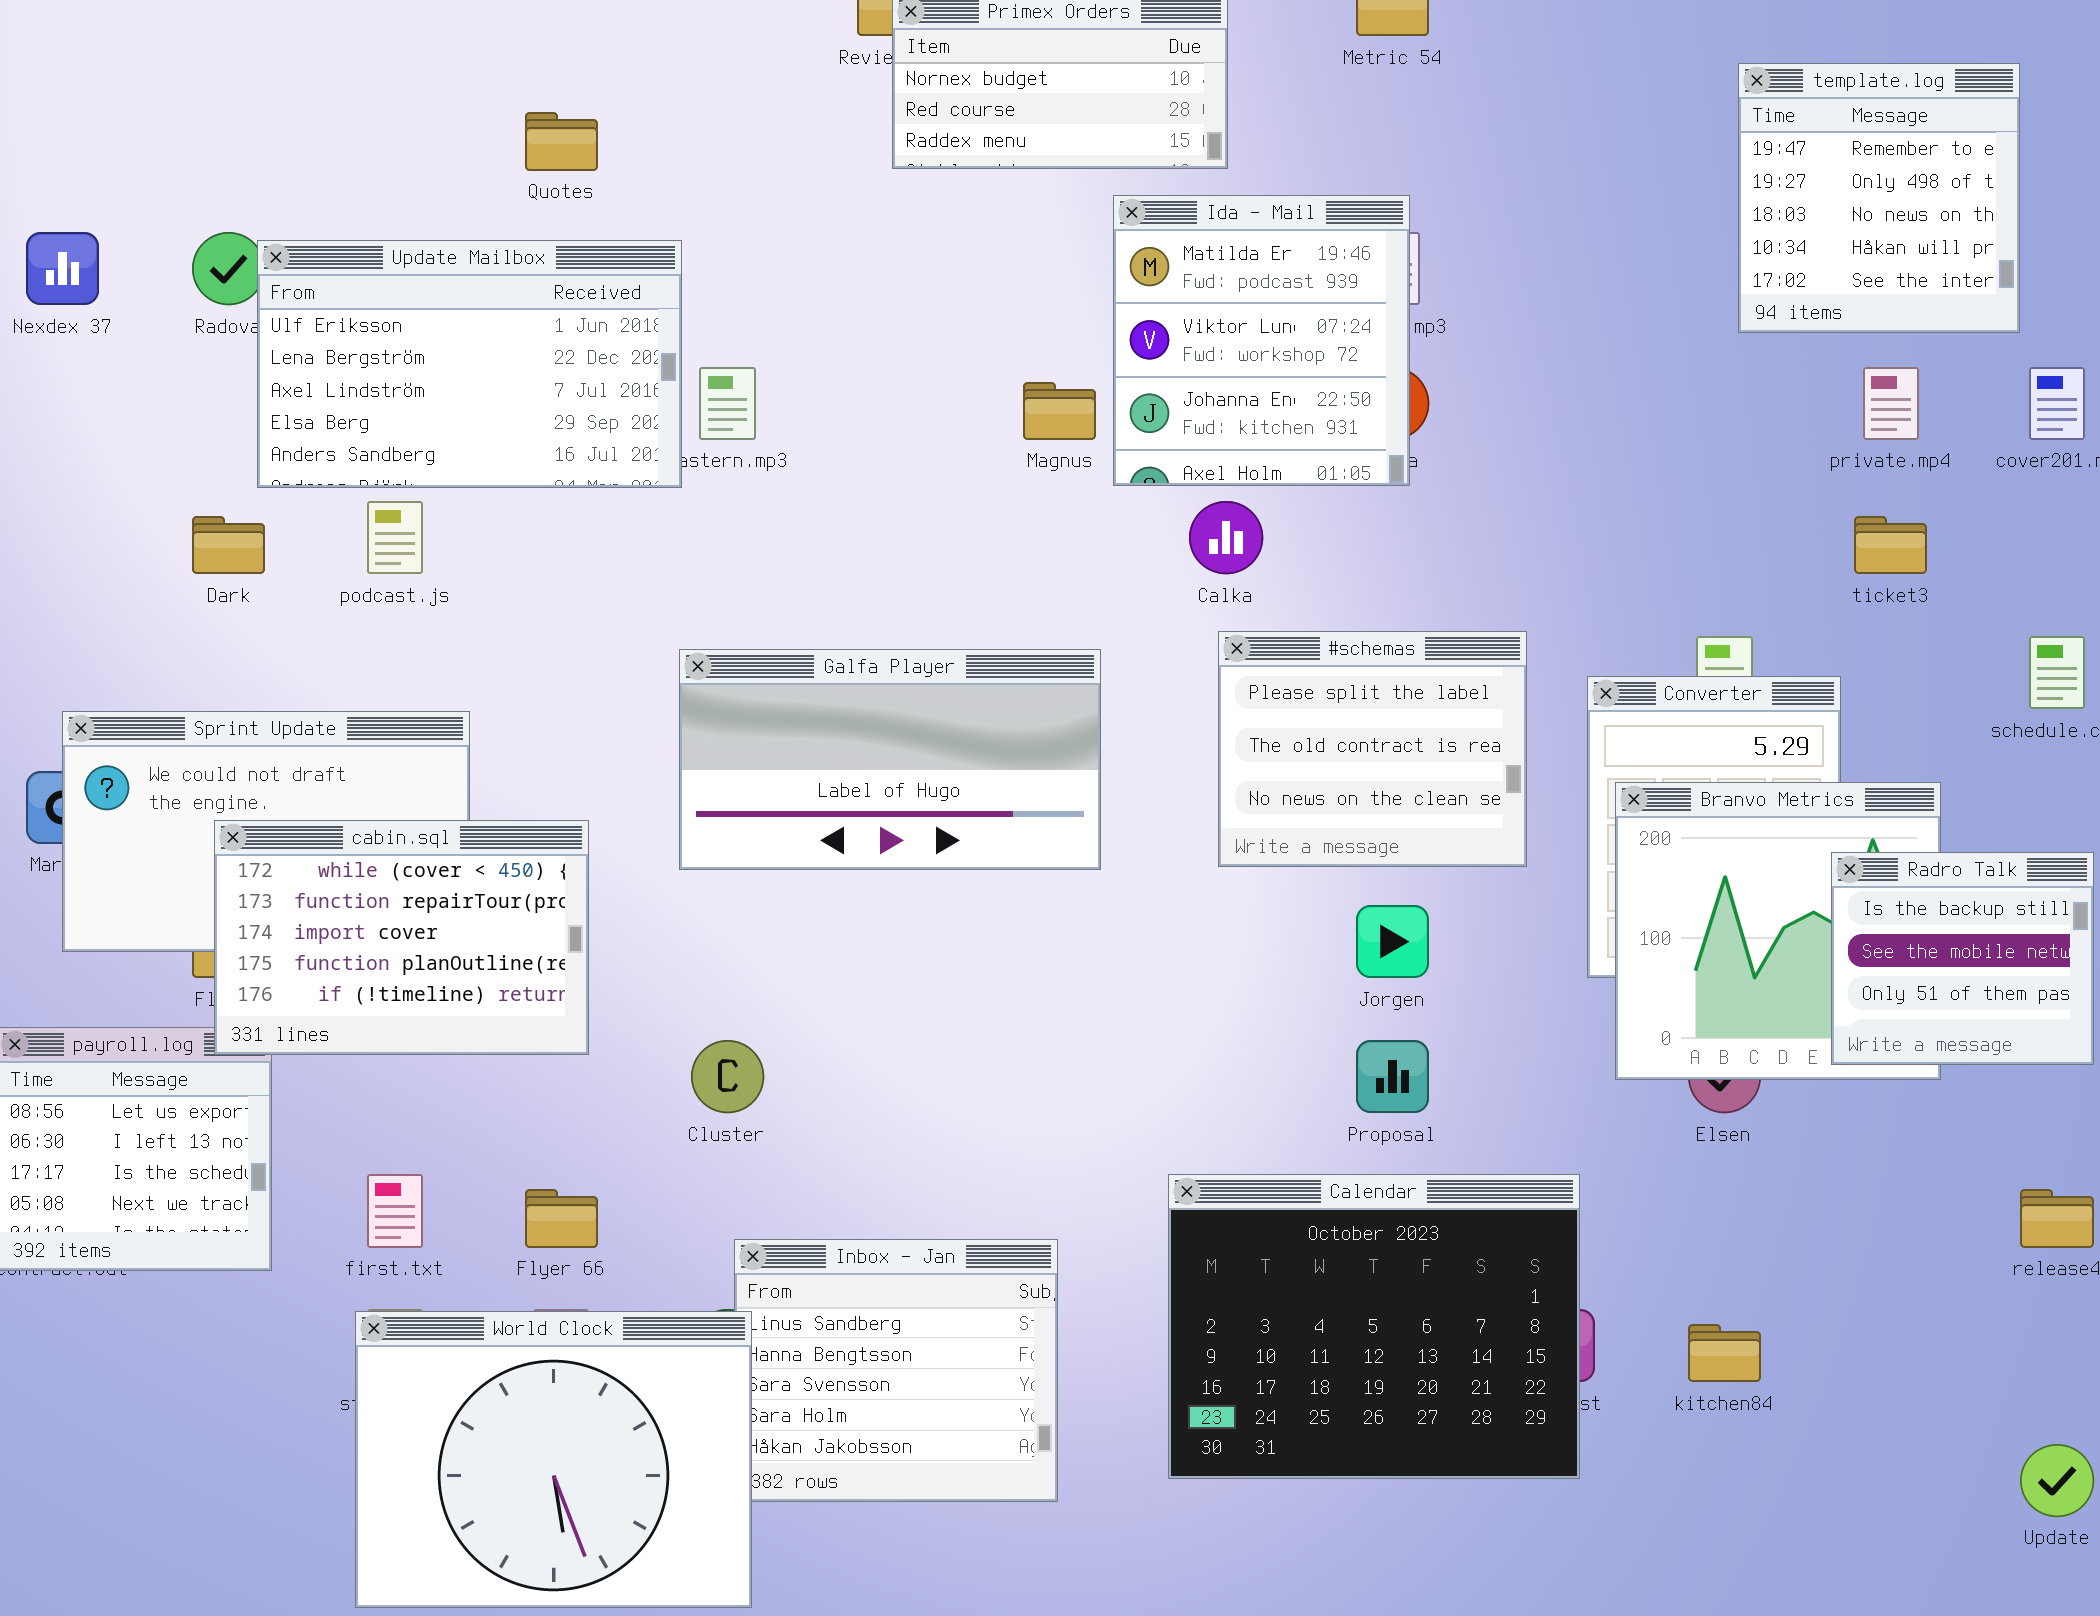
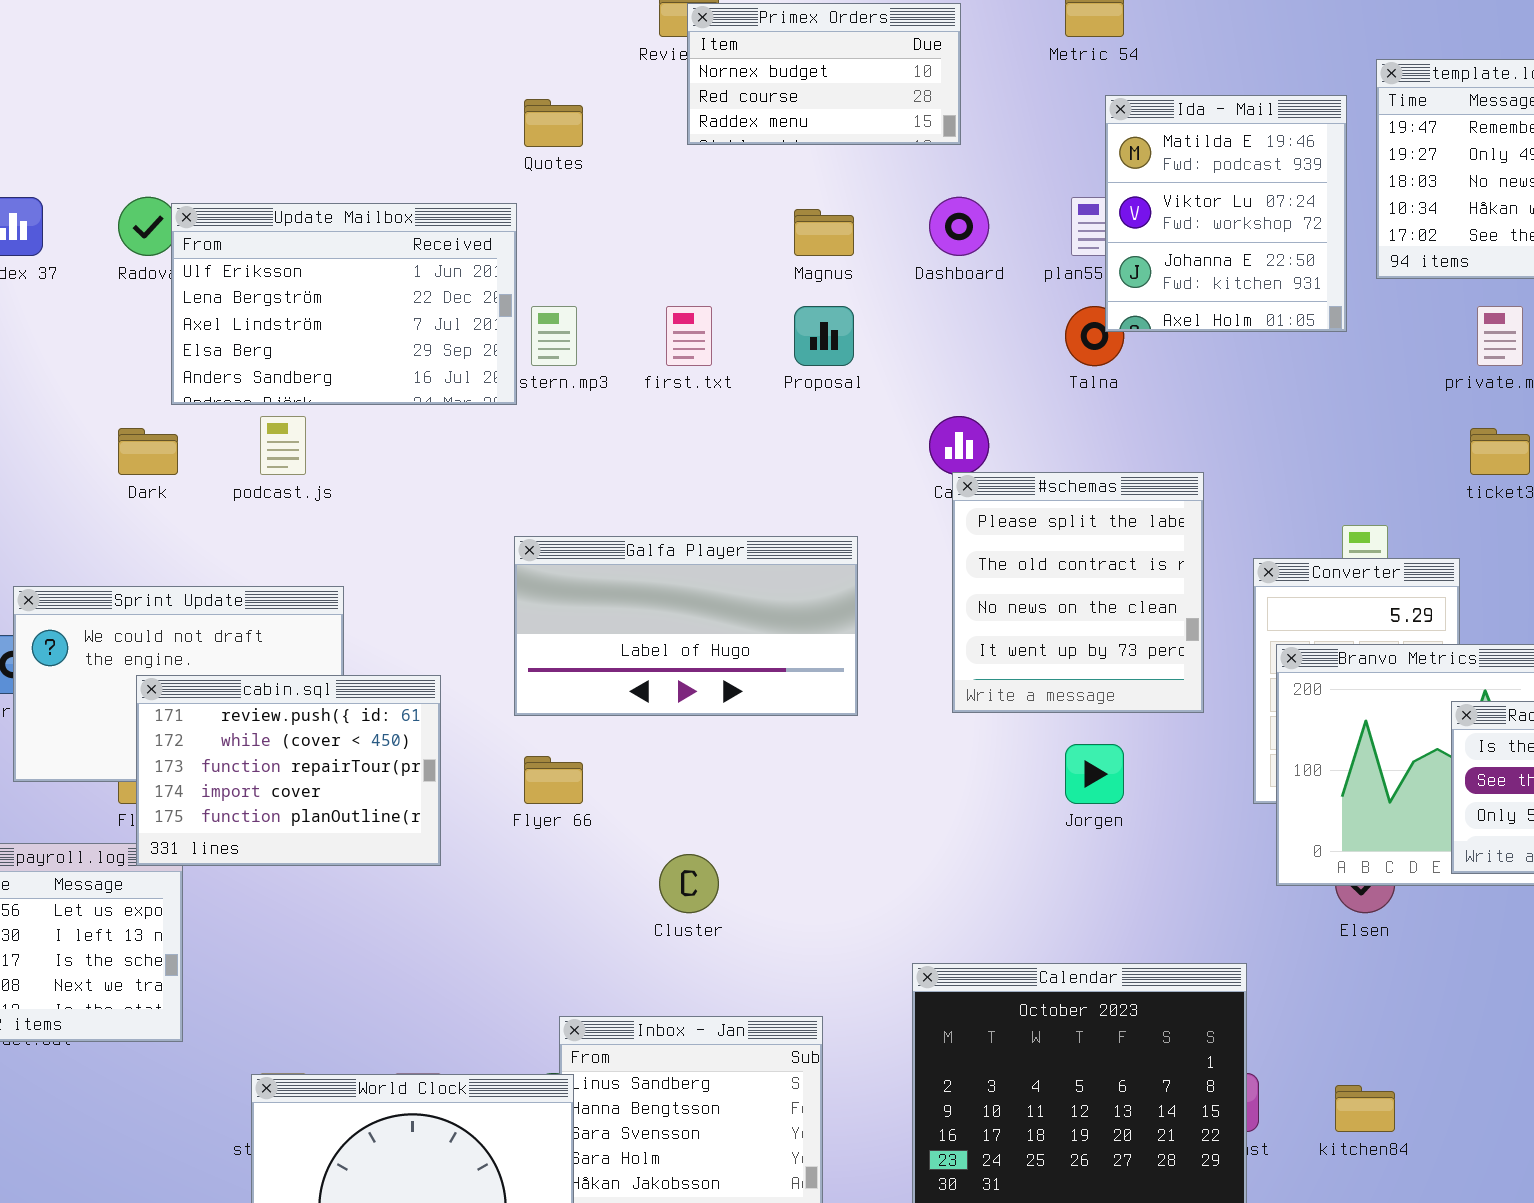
Quotes: [525,112,598,171] -> [524,99,583,147], moved
Ida - Mail: [1113,195,1410,486] -> [1105,95,1347,332], moved
Magnus: [1023,382,1096,440] -> [794,209,854,256], moved
#schemas: [1218,631,1527,867] -> [952,472,1204,713], resized
cabin.sql: [214,820,589,1055] -> [136,675,441,866], scrolled up 1 row
Cluster: [691,1040,764,1113] -> [659,854,719,913], moved
Proposal: [1356,1040,1429,1113] -> [794,306,854,366], moved
first.txt: [367,1174,423,1248] -> [666,306,712,366], moved
Flyer 66: [525,1189,598,1248] -> [524,756,583,804], moved

